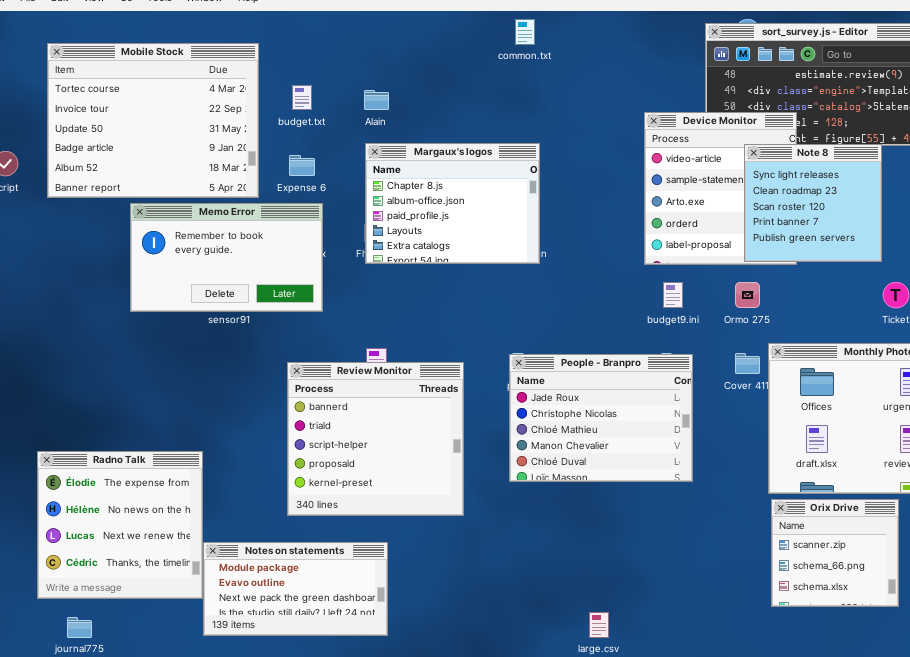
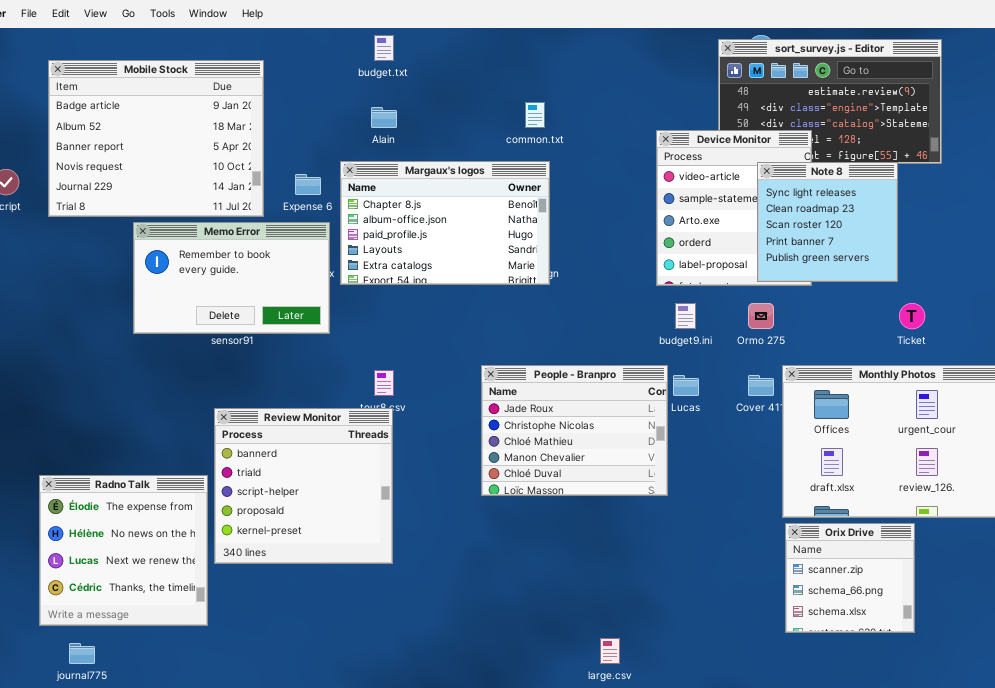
common.txt: [515,19,535,45] -> [525,102,545,128], moved
Mobile Stock: [47,43,259,198] -> [48,60,264,217], scrolled down 3 rows
budget.txt: [292,85,312,110] -> [374,35,394,61], moved
Margaux's logos: [365,143,540,264] -> [340,161,550,285], resized
People - Branpro: [509,354,693,482] -> [481,365,668,496], moved
Review Monitor: [287,362,464,516] -> [214,408,393,564], moved
Notes on statements: [203,542,388,636] -> none, closed

